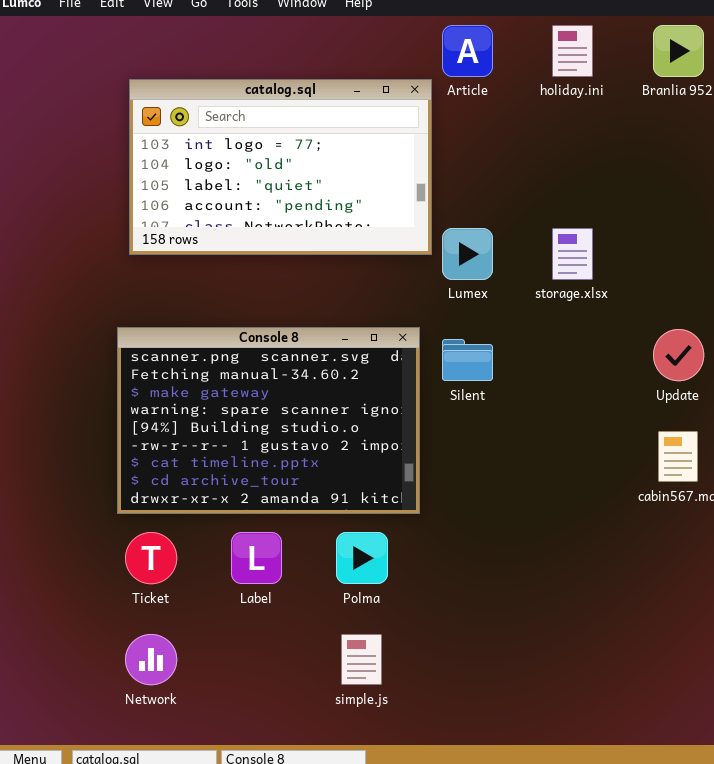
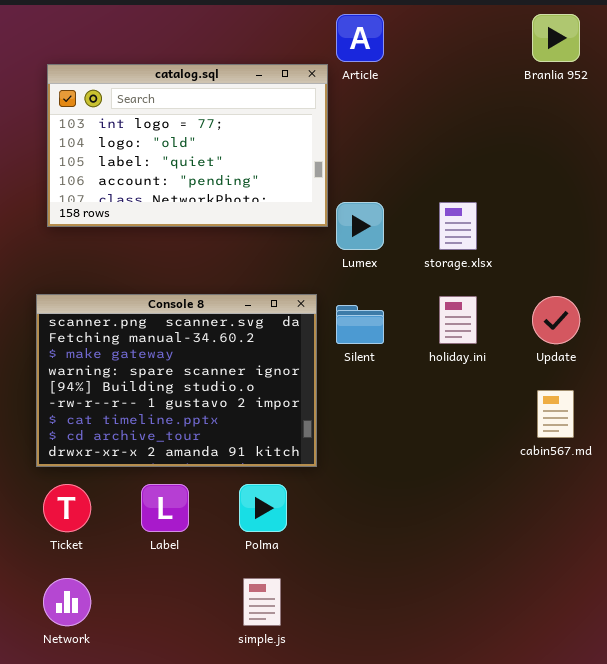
holiday.ini: [552,25,593,77] -> [439,296,477,344], moved

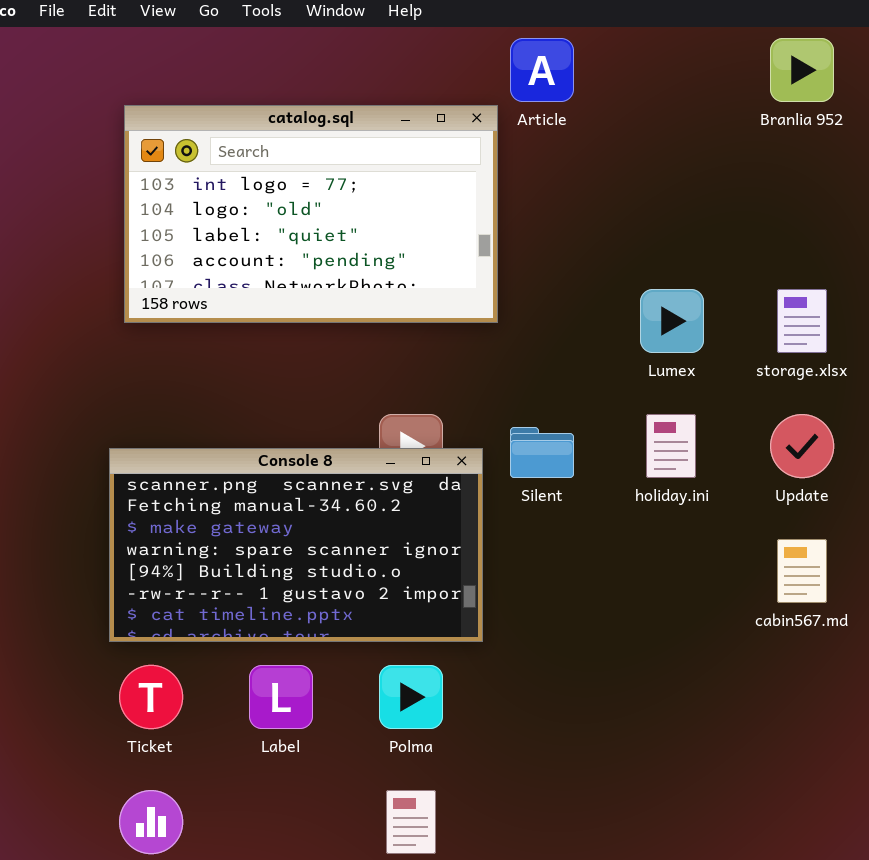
Lumex: [336,202,384,250] -> [640,289,704,353], moved
storage.xlsx: [439,202,477,250] -> [777,289,827,353], moved
Console 8: [36,294,317,467] -> [109,448,483,642], resized

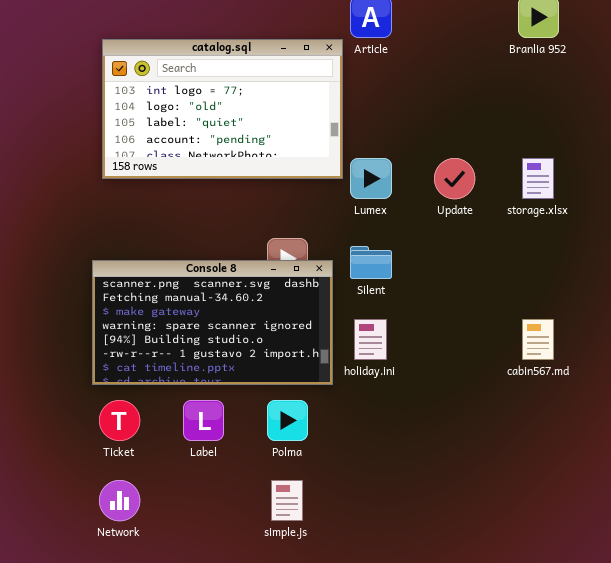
Lumex: [640,289,704,353] -> [350,158,392,199], moved
holiday.ini: [646,414,696,478] -> [354,319,387,360], moved
Update: [770,414,834,478] -> [434,158,475,199], moved

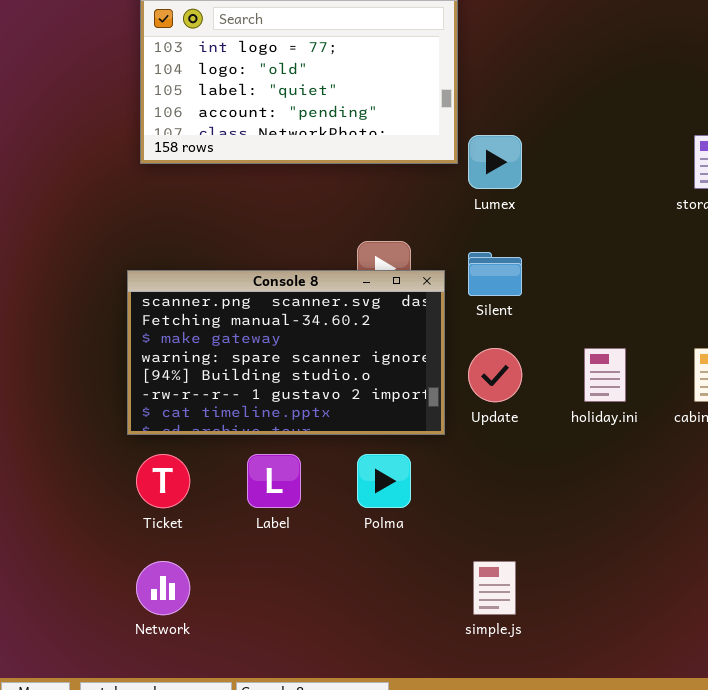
Update: [434,158,475,199] -> [468,348,522,402], moved
holiday.ini: [354,319,387,360] -> [584,348,626,402], moved
simple.js: [271,480,303,521] -> [473,561,516,615], moved

